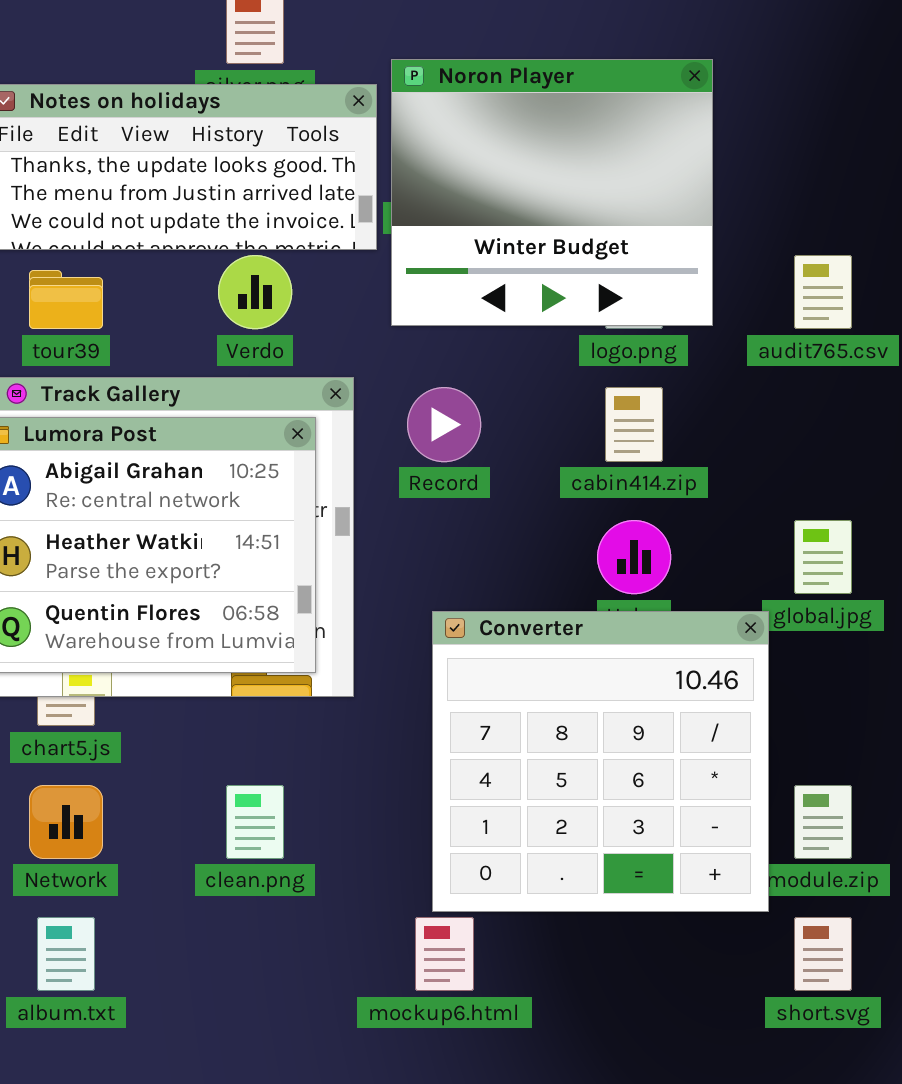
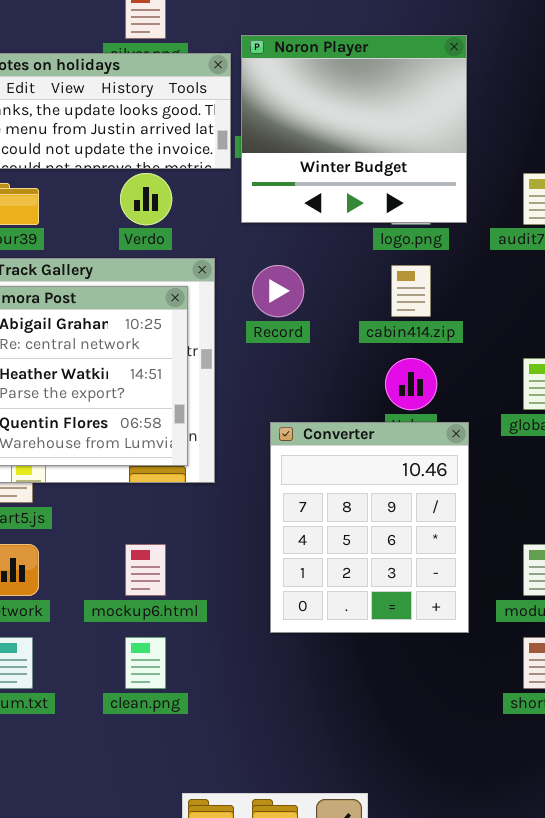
Converter: [432,611,769,912] -> [270,422,469,633], resized
clean.png: [226,785,284,859] -> [125,637,166,689], moved
mockup6.html: [415,917,474,991] -> [125,544,166,596], moved

